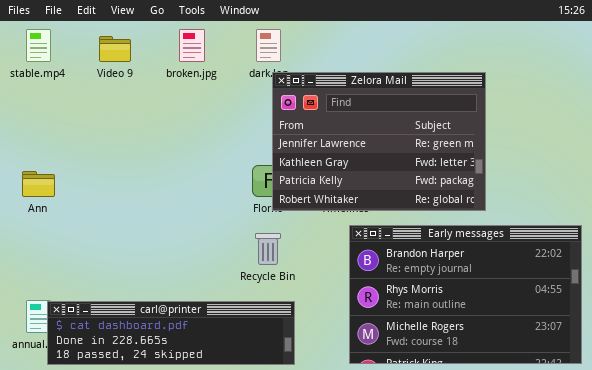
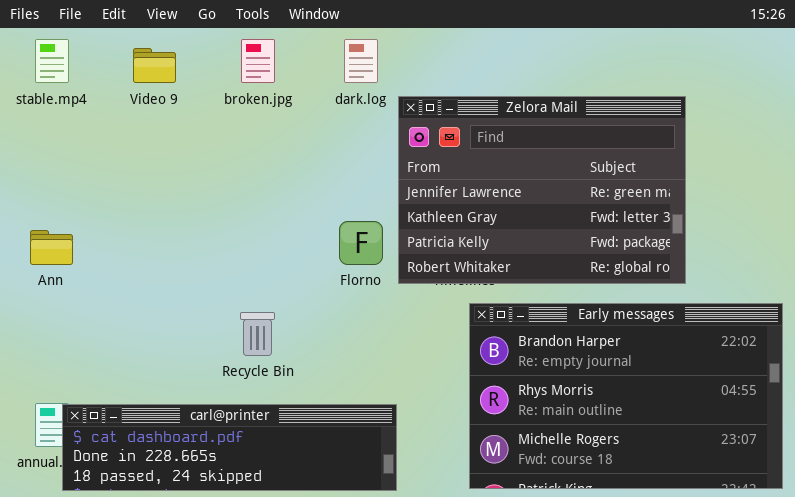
Zelora Mail: [272,72,486,211] -> [398,96,686,284], moved
Recycle Bin: [255,233,281,265] -> [240,312,275,356], moved

